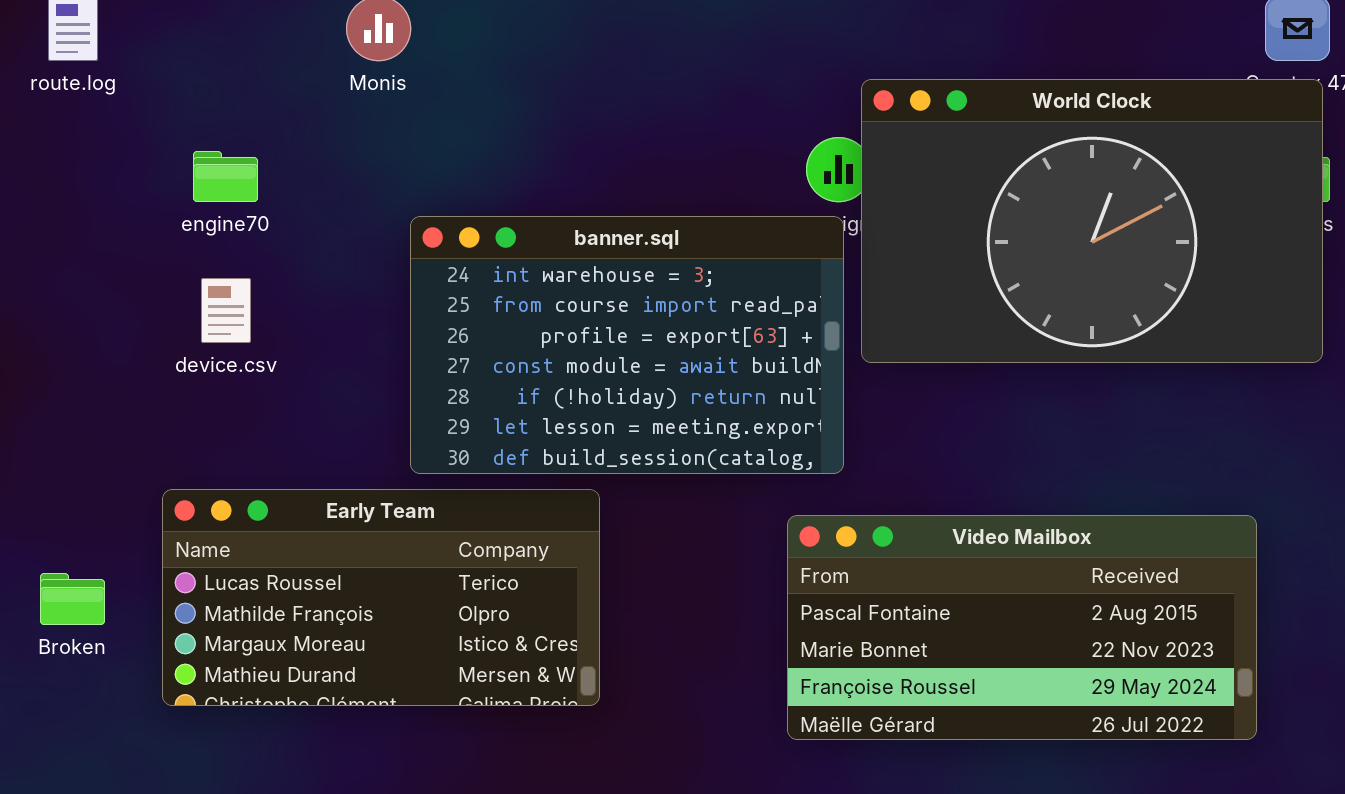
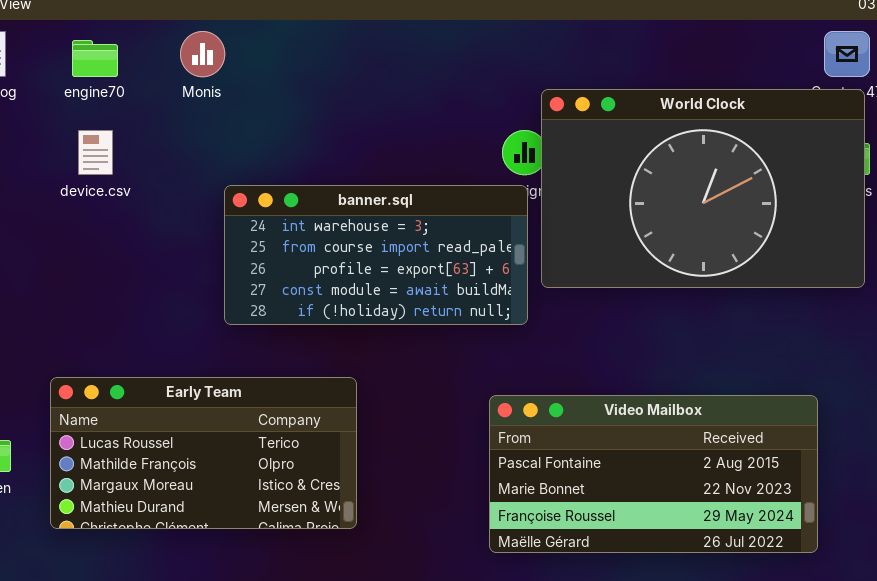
engine70: [193,151,258,202] -> [72,40,118,77], moved
banner.sql: [410,216,844,474] -> [224,185,528,325], resized
device.csv: [201,278,251,343] -> [78,130,113,175], moved

